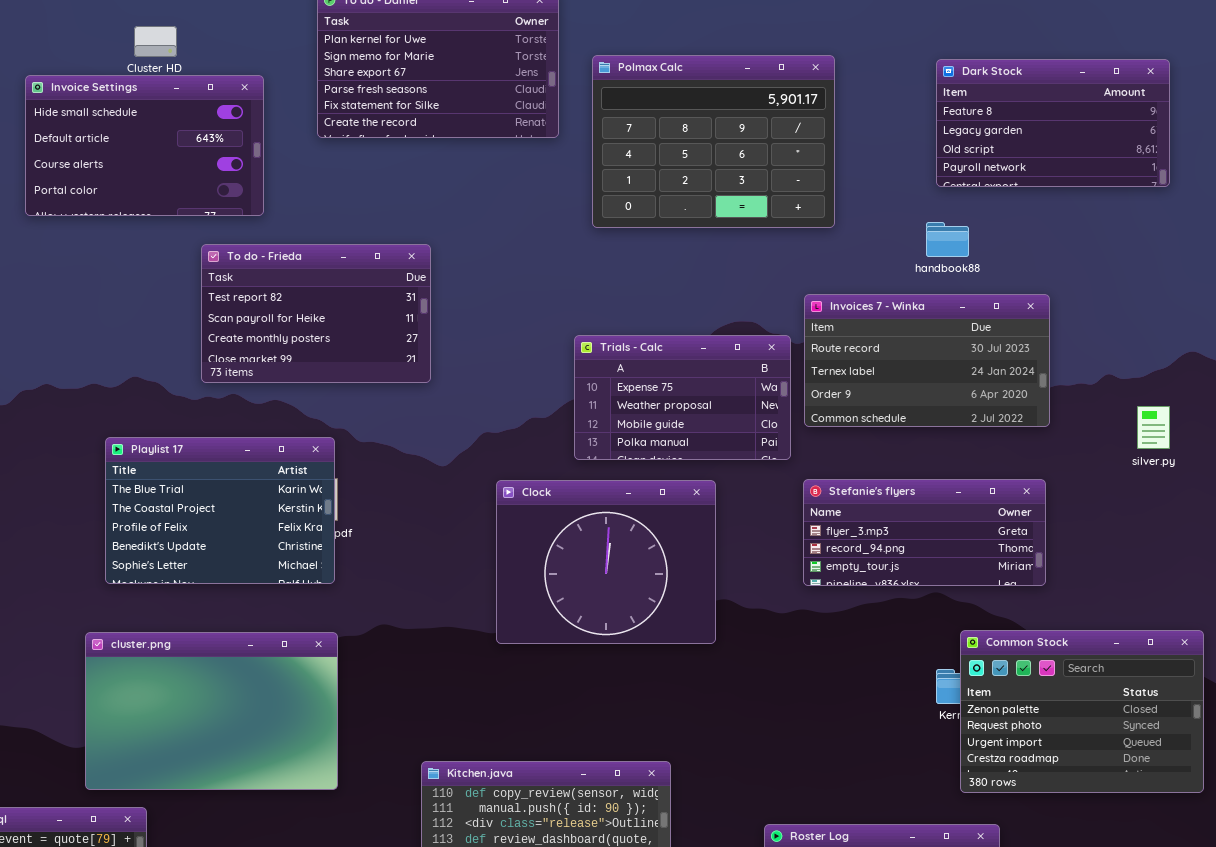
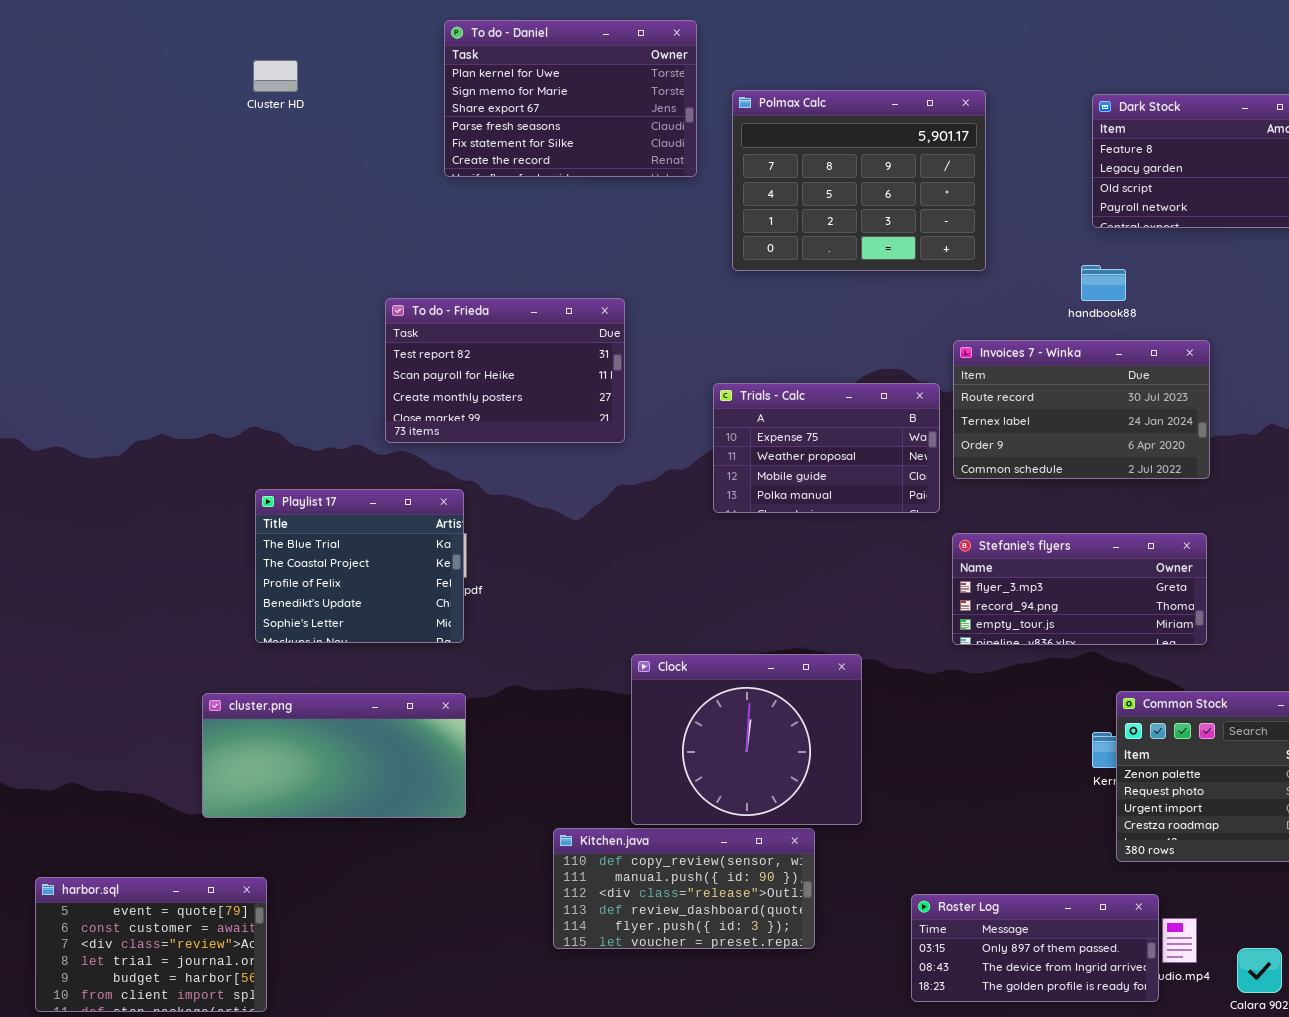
Invoice Settings: [25,75,264,216] -> none, closed
To do - Frieda: [201,244,431,383] -> [385,298,625,443], moved
Playlist 17: [105,437,335,584] -> [255,489,464,643], resized
Clock: [496,480,716,644] -> [631,654,862,825], moved
cluster.png: [85,632,338,790] -> [202,693,466,818], resized

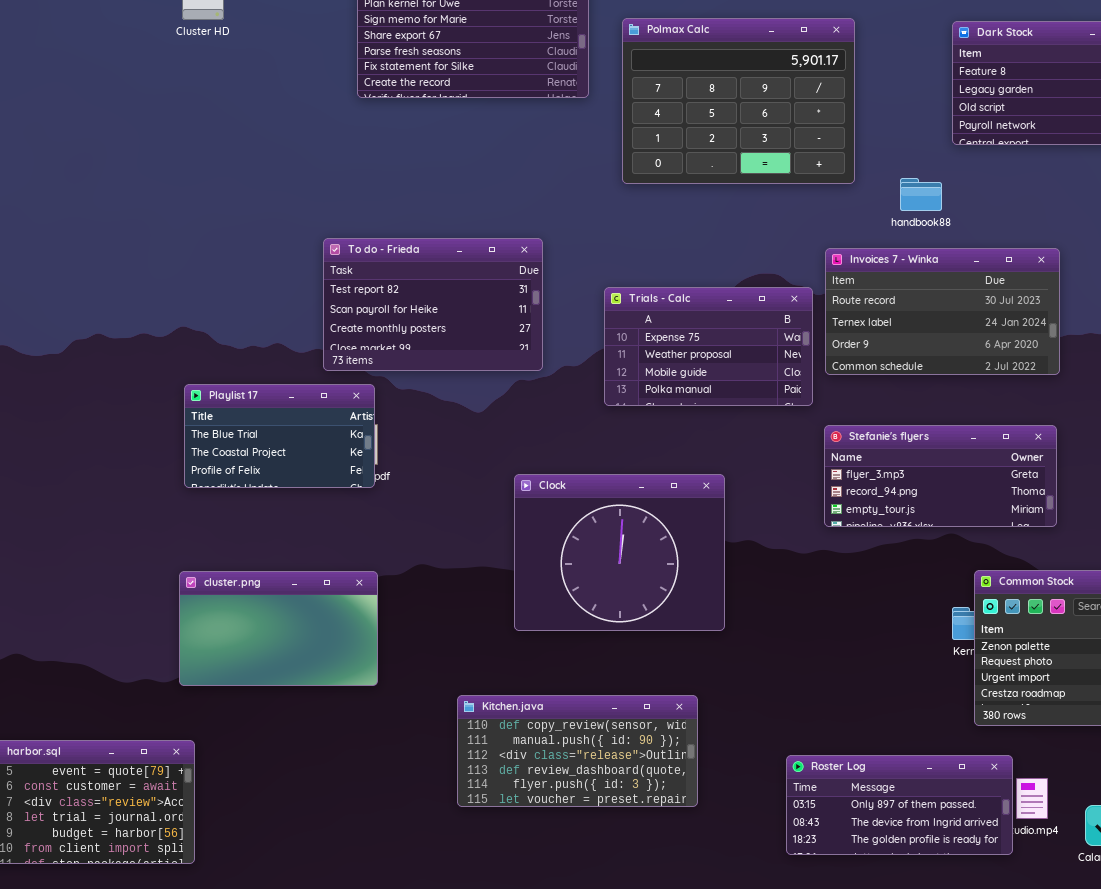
handbook88: [1081,265,1126,301] -> [900,178,942,211], moved
To do - Frieda: [385,298,625,443] -> [323,238,543,371], moved
Playlist 17: [255,489,464,643] -> [184,384,375,488], resized
Clock: [631,654,862,825] -> [514,474,725,631], moved
cluster.png: [202,693,466,818] -> [179,571,378,686], resized

